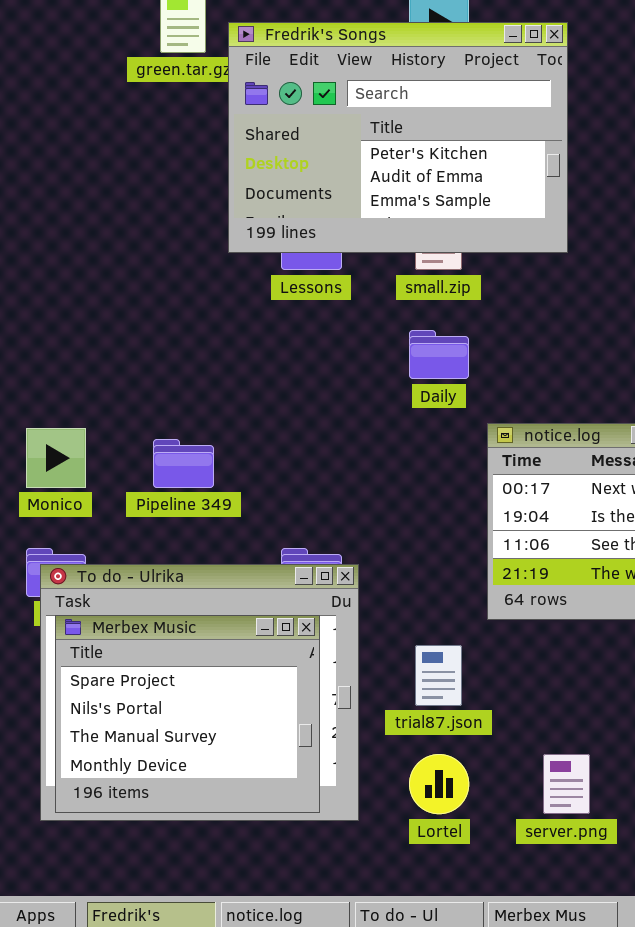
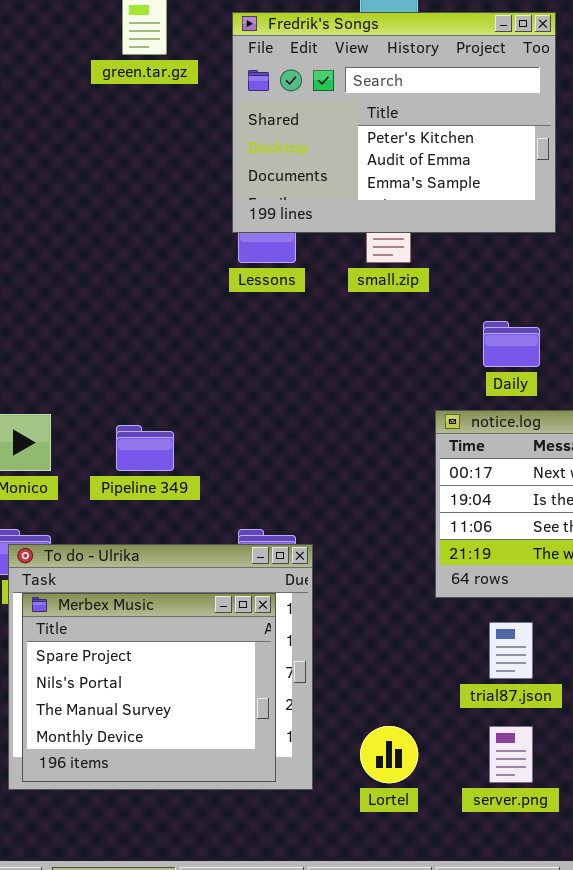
Fredrik's Songs: [228,22,568,253] -> [232,12,556,233], moved
Daily: [409,330,469,379] -> [483,321,540,367], moved
trial87.json: [415,645,462,706] -> [489,622,533,679], moved

